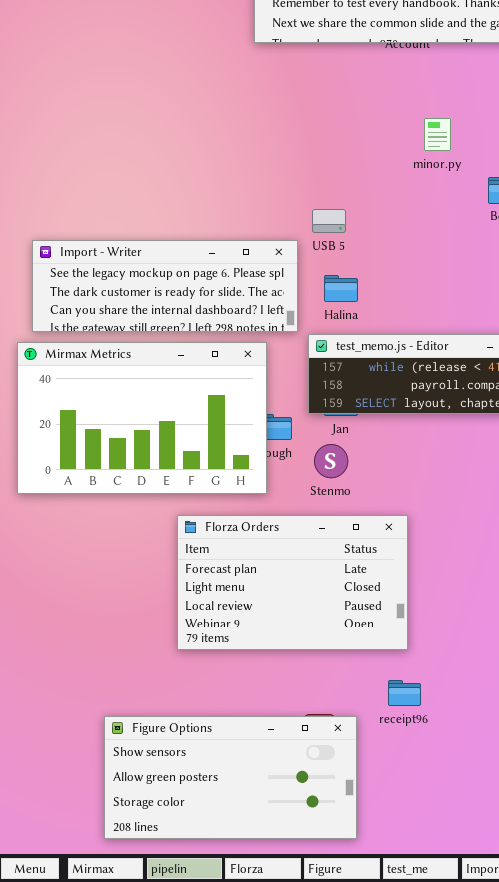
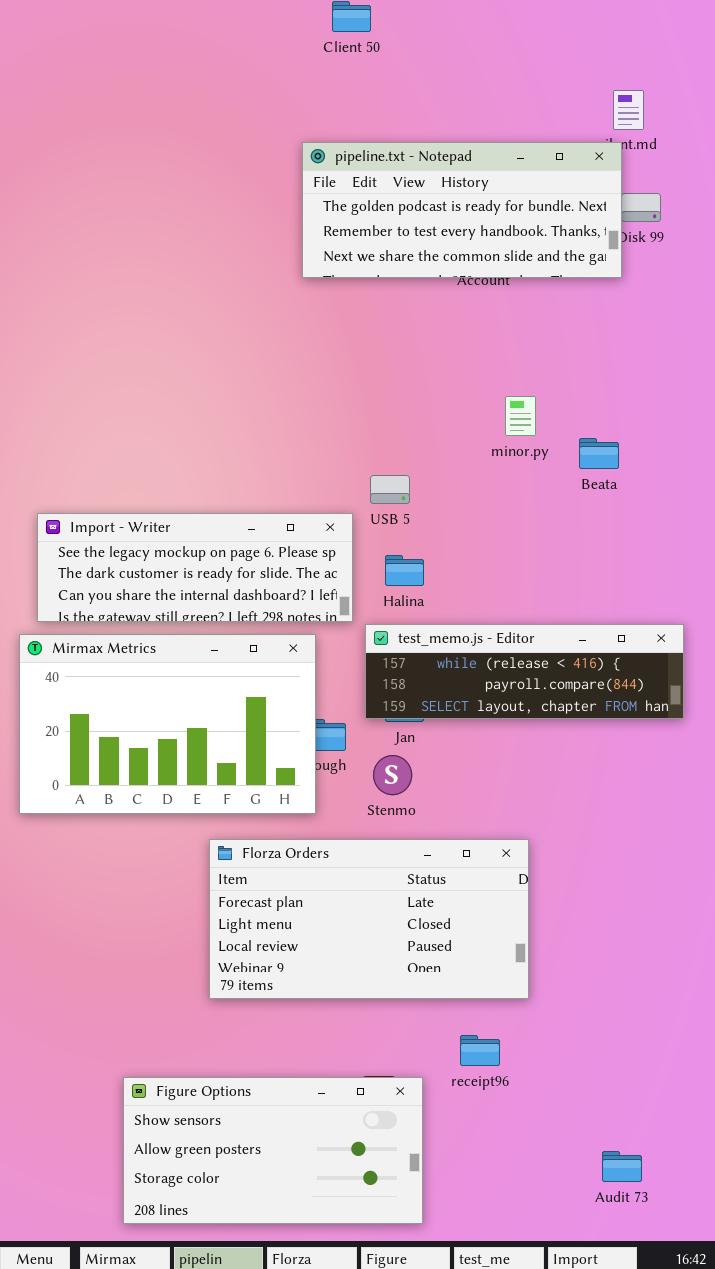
minor.py: [424,118,451,151] -> [505,396,536,436], moved
Florza Orders: [177,515,408,650] -> [209,839,529,999], resized

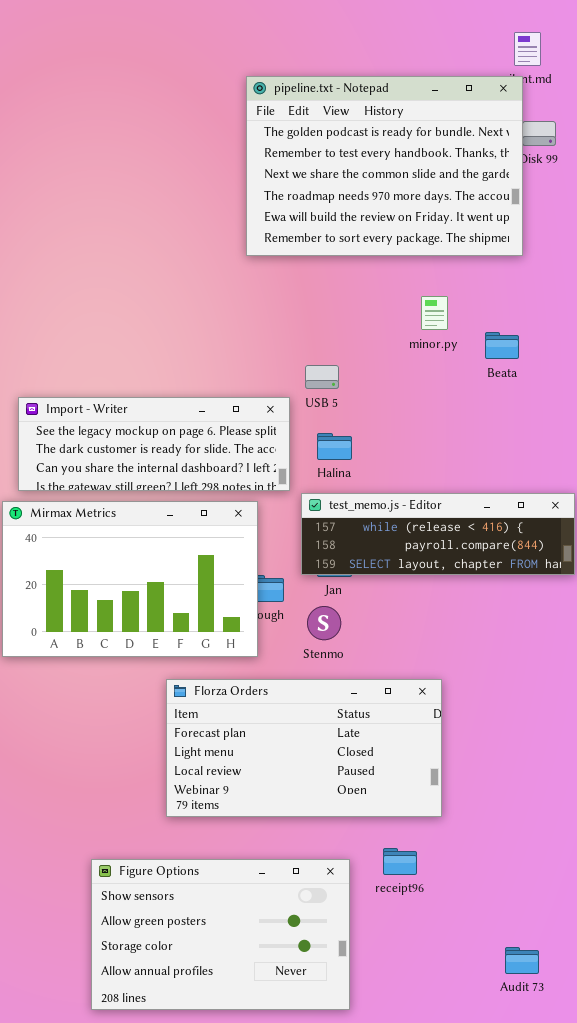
pipeline.txt - Notepad: [302,142,622,278] -> [246,76,523,256], resized
Figure Options: [123,1077,423,1224] -> [91,859,350,1010], resized

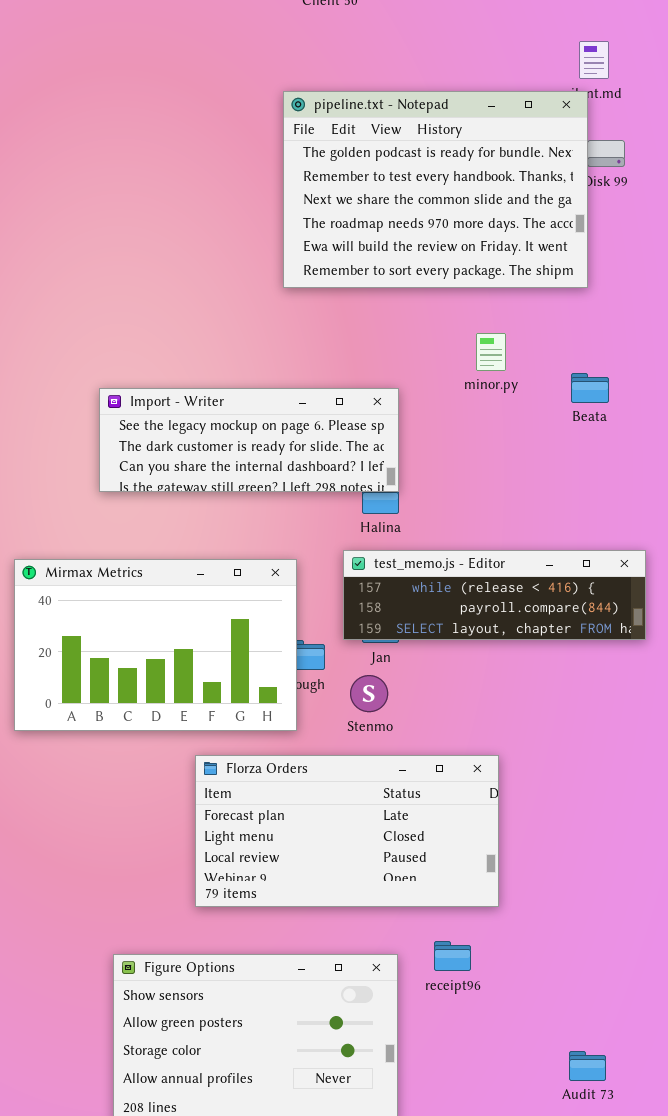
Beata: [485,332,519,359] -> [571,373,609,403], moved
Import - Writer: [18,397,290,491] -> [99,388,399,492], moved

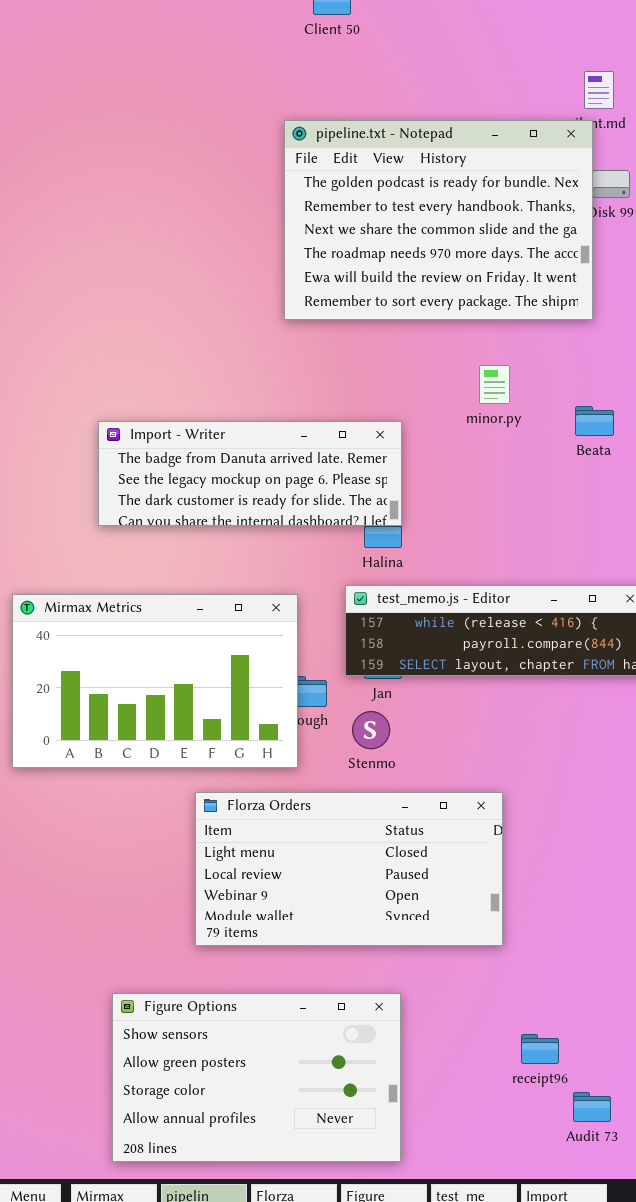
Import - Writer: [99,388,399,492] -> [98,421,402,526], scrolled up 1 row
Florza Orders: [195,755,499,907] -> [195,792,503,946], scrolled down 1 row
receipt96: [434,941,471,971] -> [521,1034,559,1064], moved

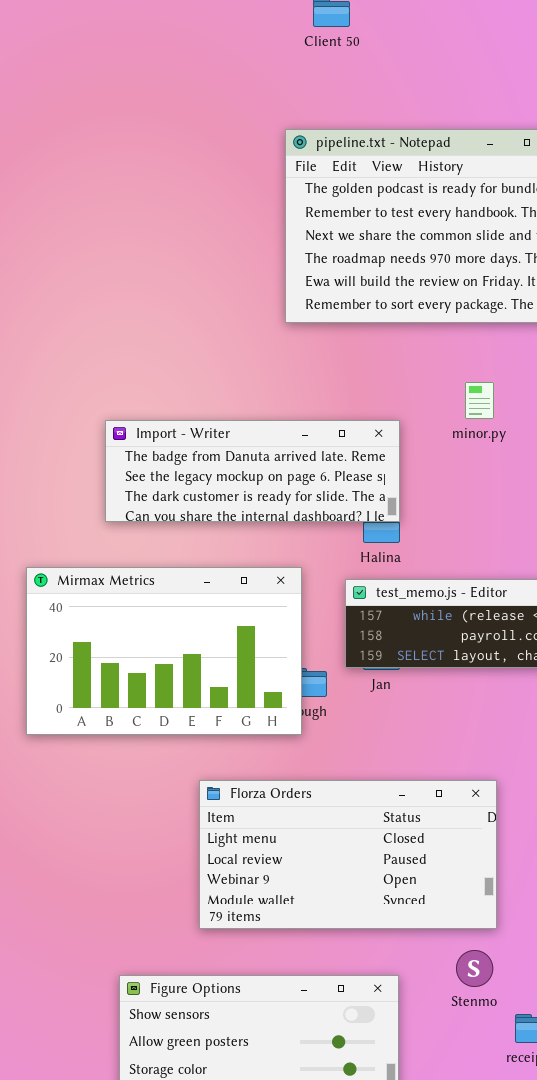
minor.py: [479,365,510,404] -> [465,382,494,419], moved
Mirmax Metrics: [12,594,298,768] -> [26,567,302,735], moved
Stenmo: [352,711,390,749] -> [456,950,493,987], moved

